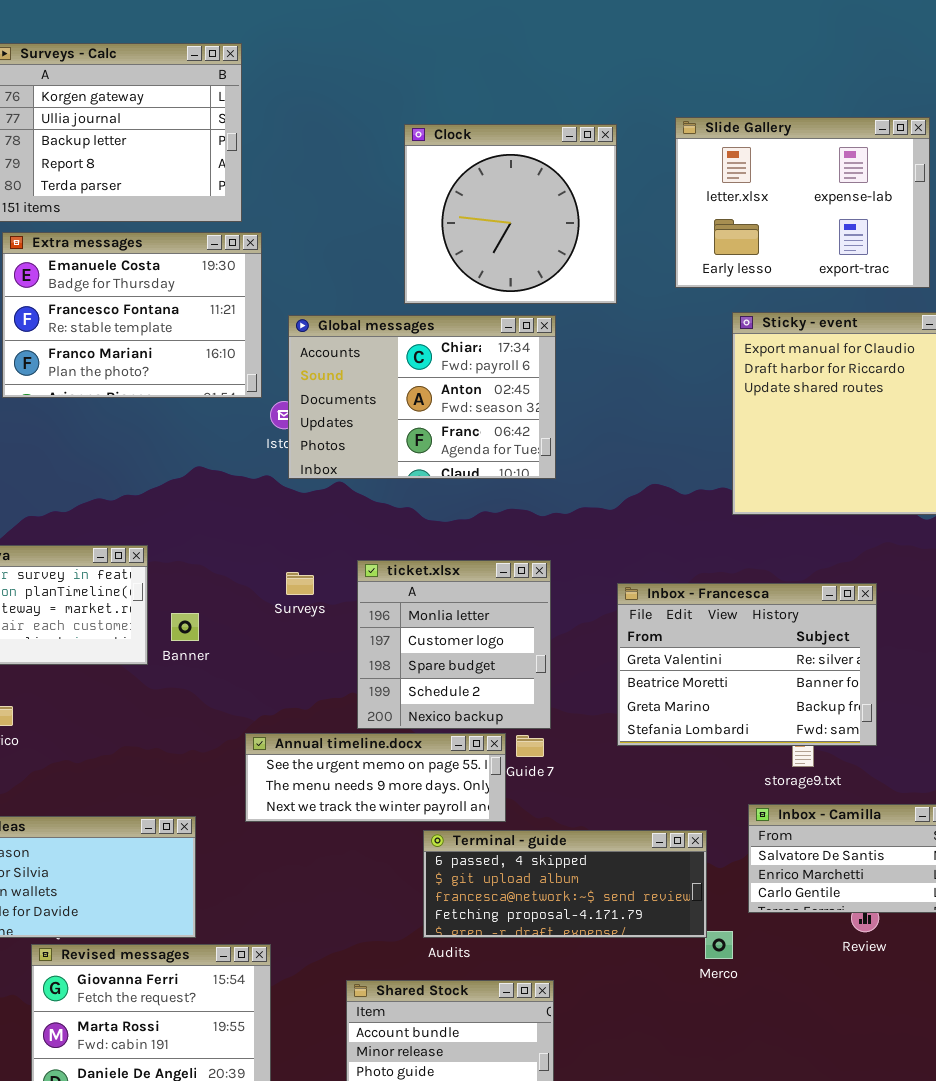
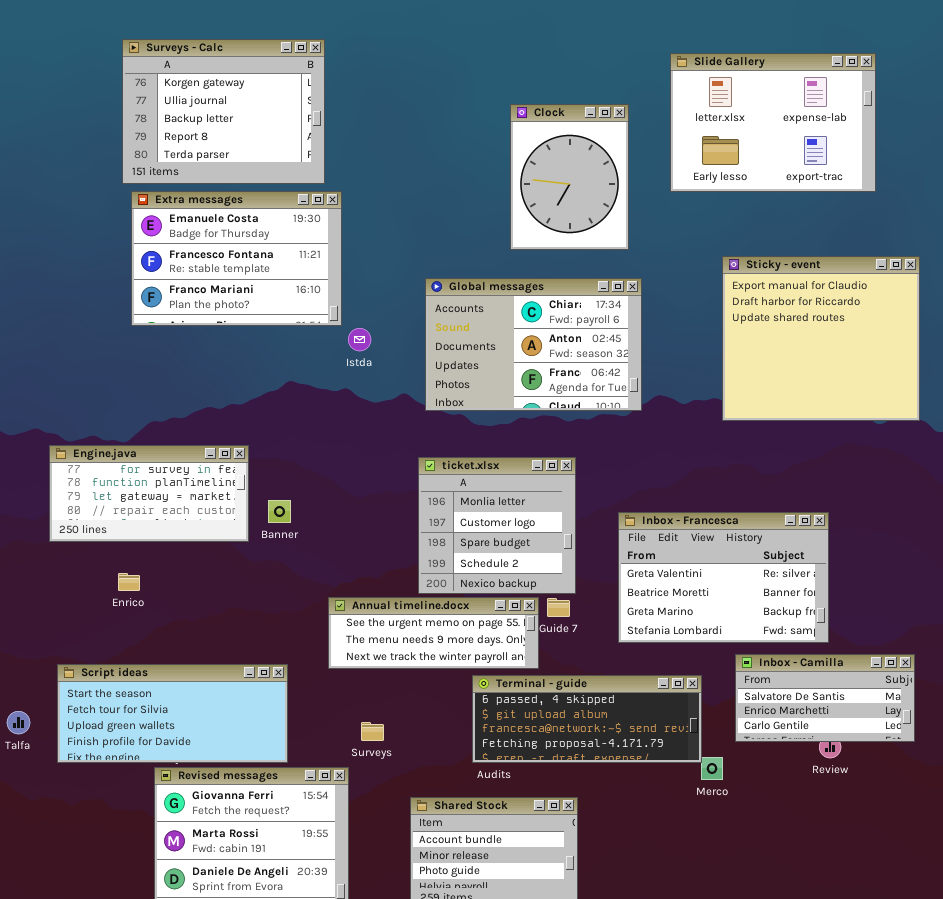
Slide Gallery: [675,117,930,288] -> [670,53,876,192], moved
Clock: [404,124,617,304] -> [510,104,629,250], resized
Global messages: [288,315,556,479] -> [425,278,642,411], moved
Surveys: [286,572,314,595] -> [361,722,384,741], moved
Inbox - Francesca: [617,583,877,746] -> [618,512,829,643], moved

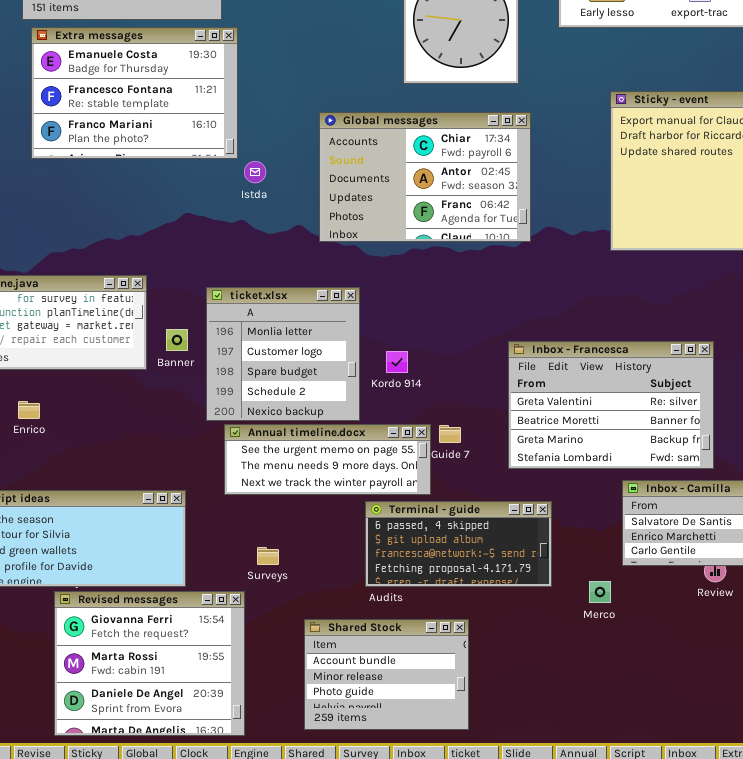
ticket.xlsx: [418,457,576,594] -> [206,287,360,421], moved
Terminal - guide: [472,675,702,763] -> [365,501,552,587], resized

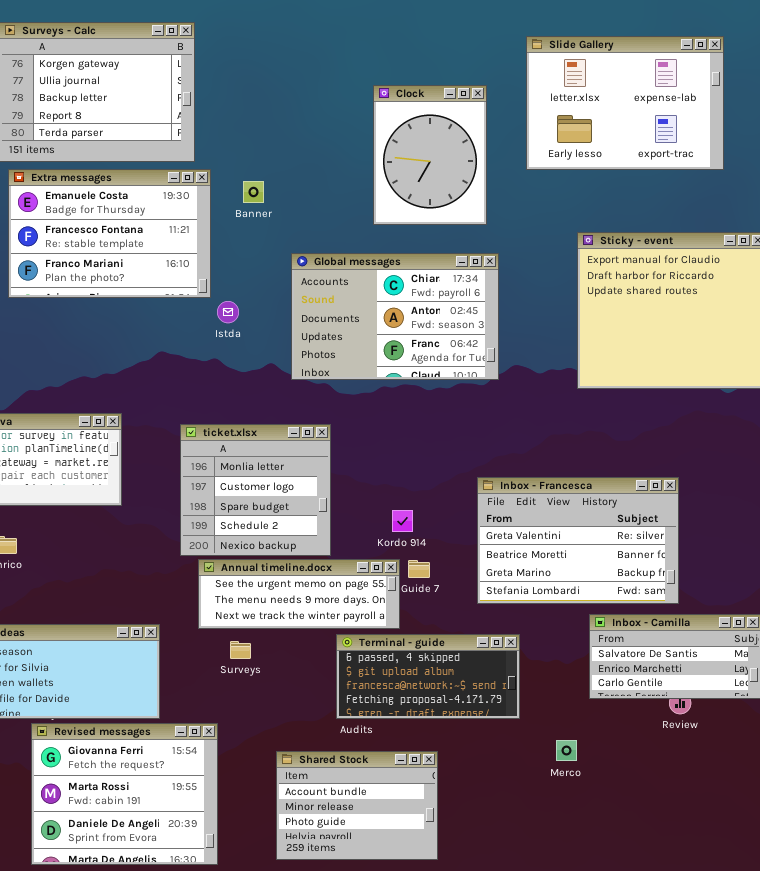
Banner: [166,329,188,351] -> [243,181,264,203], moved
Kordo 914: [386,351,408,373] -> [392,510,413,532], moved
Surveys: [257,547,279,565] -> [230,641,251,659], moved
Merco: [589,581,611,603] -> [556,740,577,761], moved

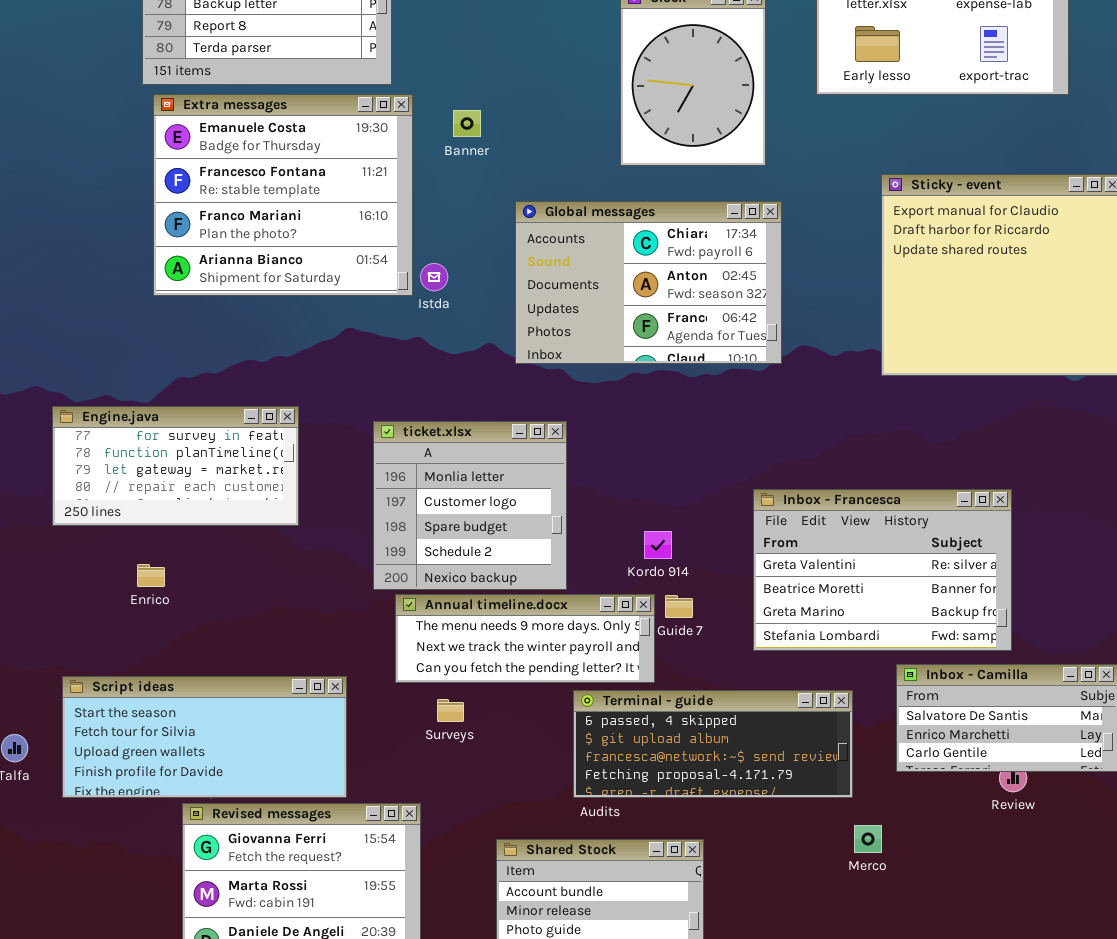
Extra messages: [8,169,211,298] -> [153,94,413,296], resized
Annual timeline.docx: [198,559,400,629] -> [395,594,655,683], scrolled down 1 row
Terminal - guide: [336,634,520,719] -> [573,690,853,798], resized

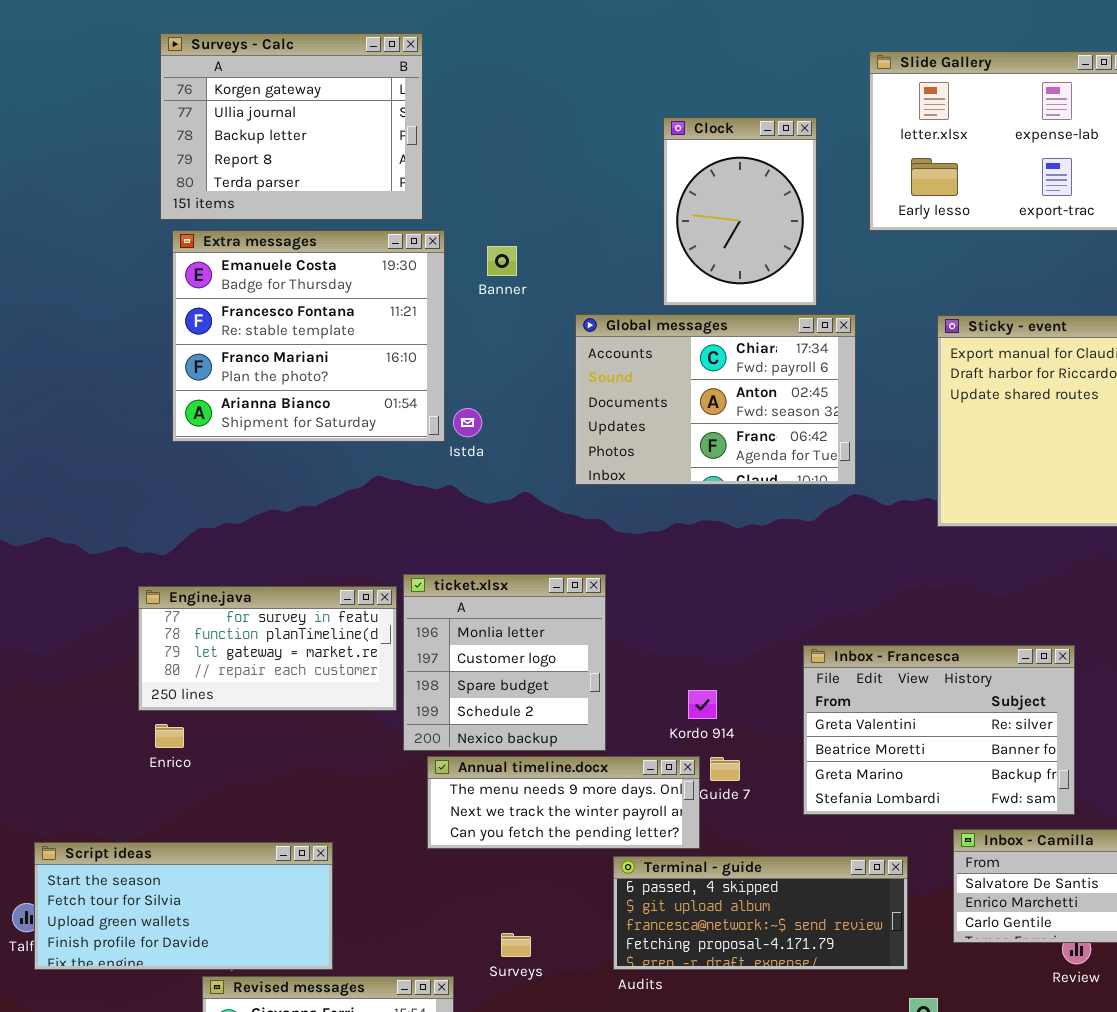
Global messages: [515,201,782,364] -> [575,314,856,485], moved
Engine.java: [52,406,299,526] -> [138,586,397,711], moved
Script ideas: [62,676,347,798] -> [34,842,333,970], moved
Surveys: [437,699,464,722] -> [501,933,531,957], moved

